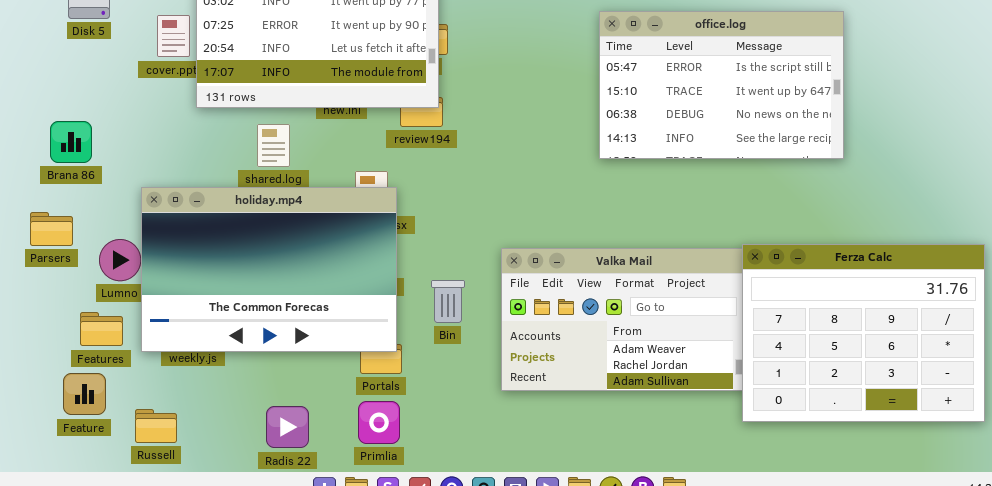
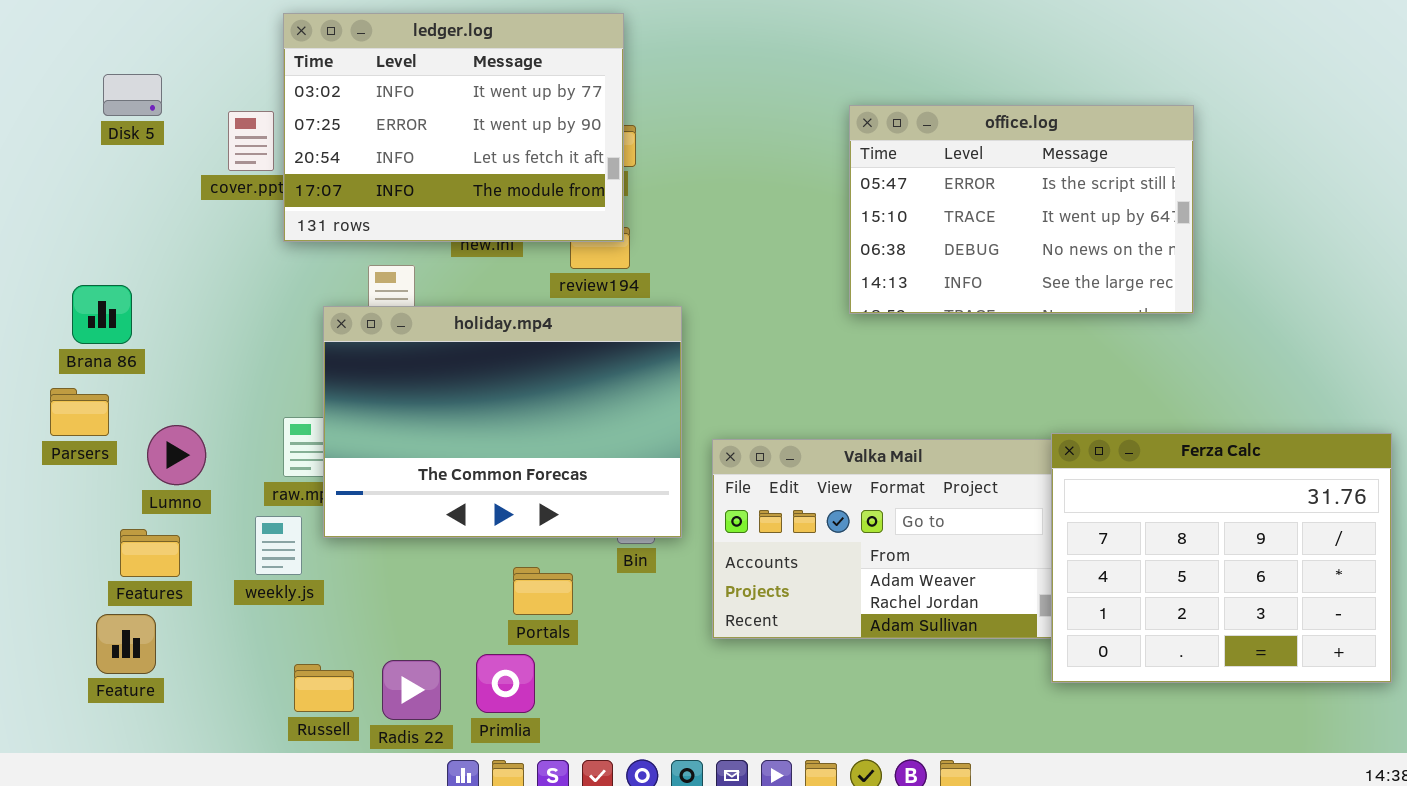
Brana 86: [50,121,92,163] -> [72,285,132,344], moved
holiday.mp4: [141,187,397,352] -> [323,306,682,538], moved
Primlia: [358,401,400,444] -> [476,654,535,713], moved
Russell: [135,409,177,443] -> [294,664,354,712], moved

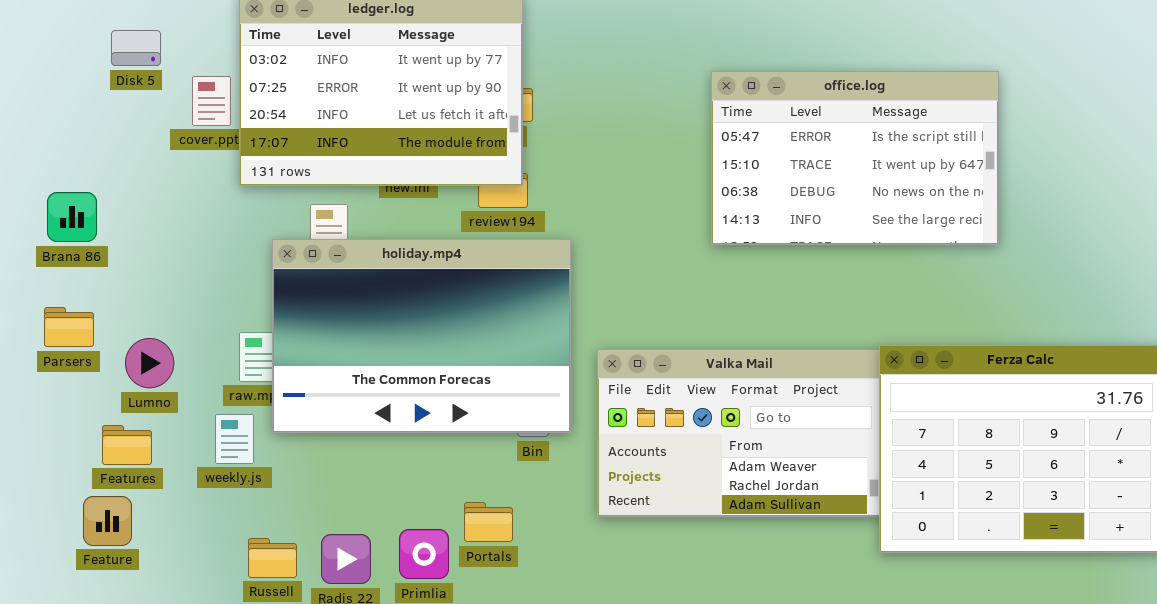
Disk 5: [103,74,162,116] -> [111,30,161,66], moved
Brana 86: [72,285,132,344] -> [47,192,97,242], moved
Portals: [513,567,573,615] -> [464,502,513,542], moved

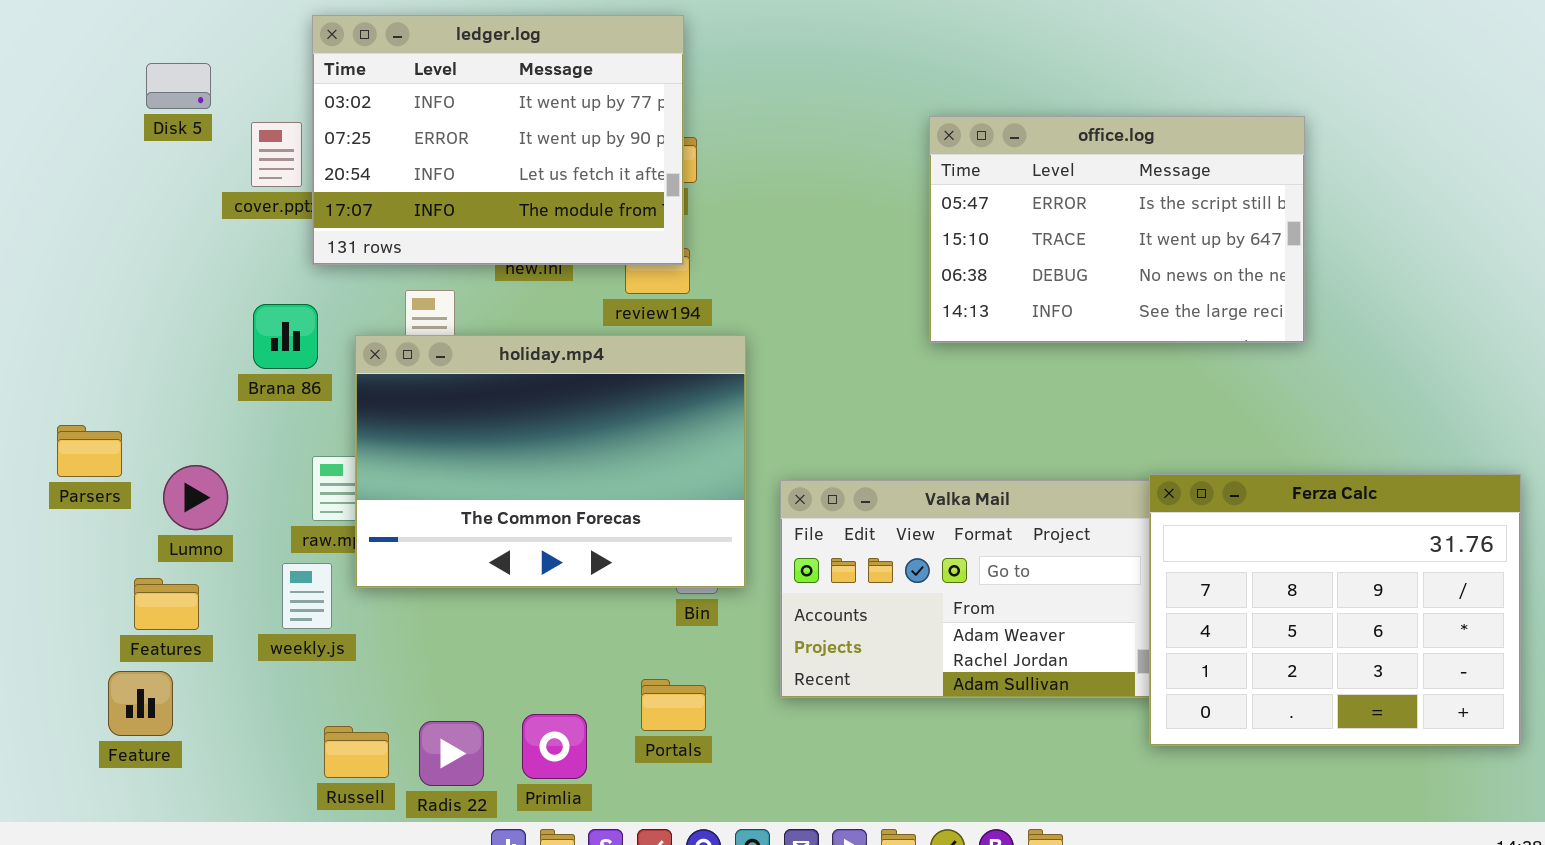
Brana 86: [47,192,97,242] -> [253,304,318,369], moved
Portals: [464,502,513,542] -> [641,679,706,731], moved

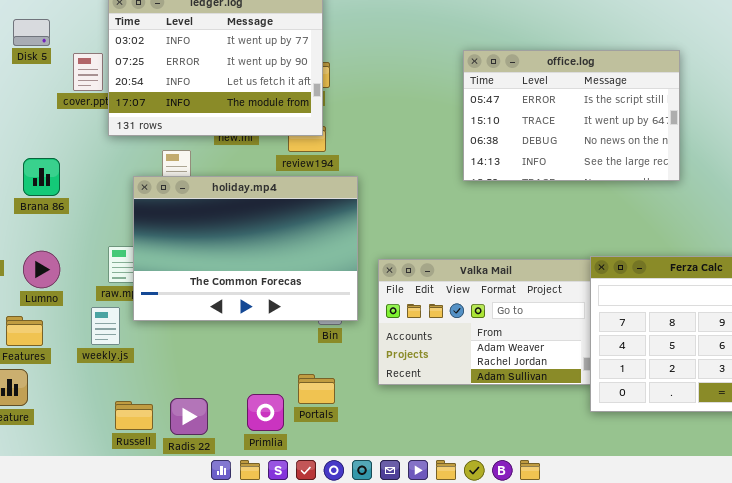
Brana 86: [253,304,318,369] -> [23,158,60,196], moved
Primlia: [522,714,587,779] -> [247,394,284,431], moved

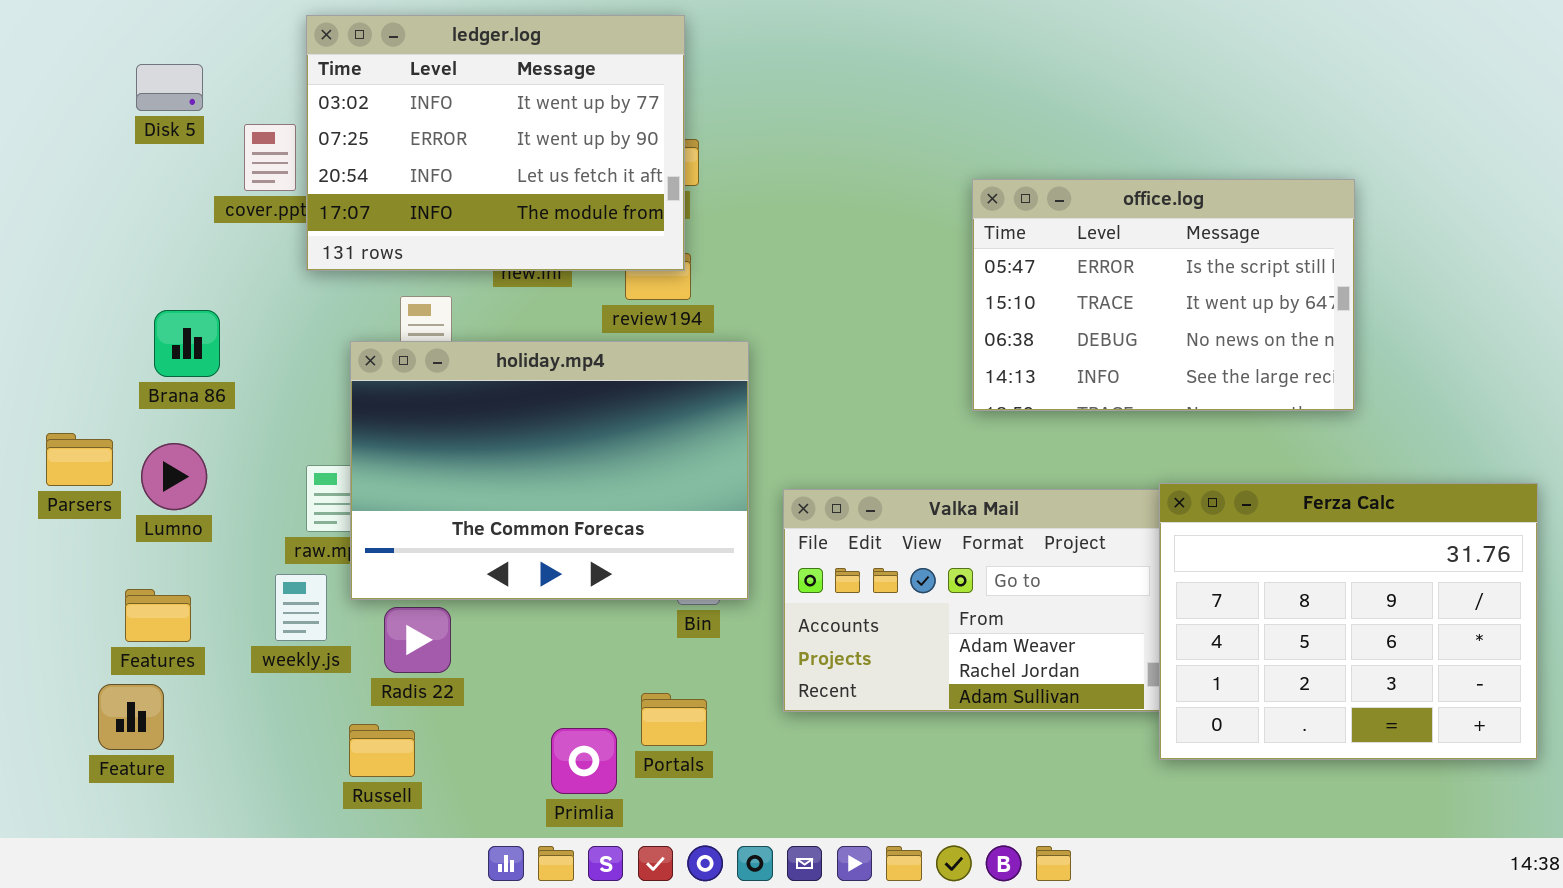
office.log: [463,50,680,181] -> [972,179,1355,411], moved
Lumno: [23,251,60,288] -> [141,443,207,510], moved
Radis 22: [170,398,208,435] -> [384,607,451,673], moved
Russell: [115,401,153,430] -> [349,724,415,777], moved

